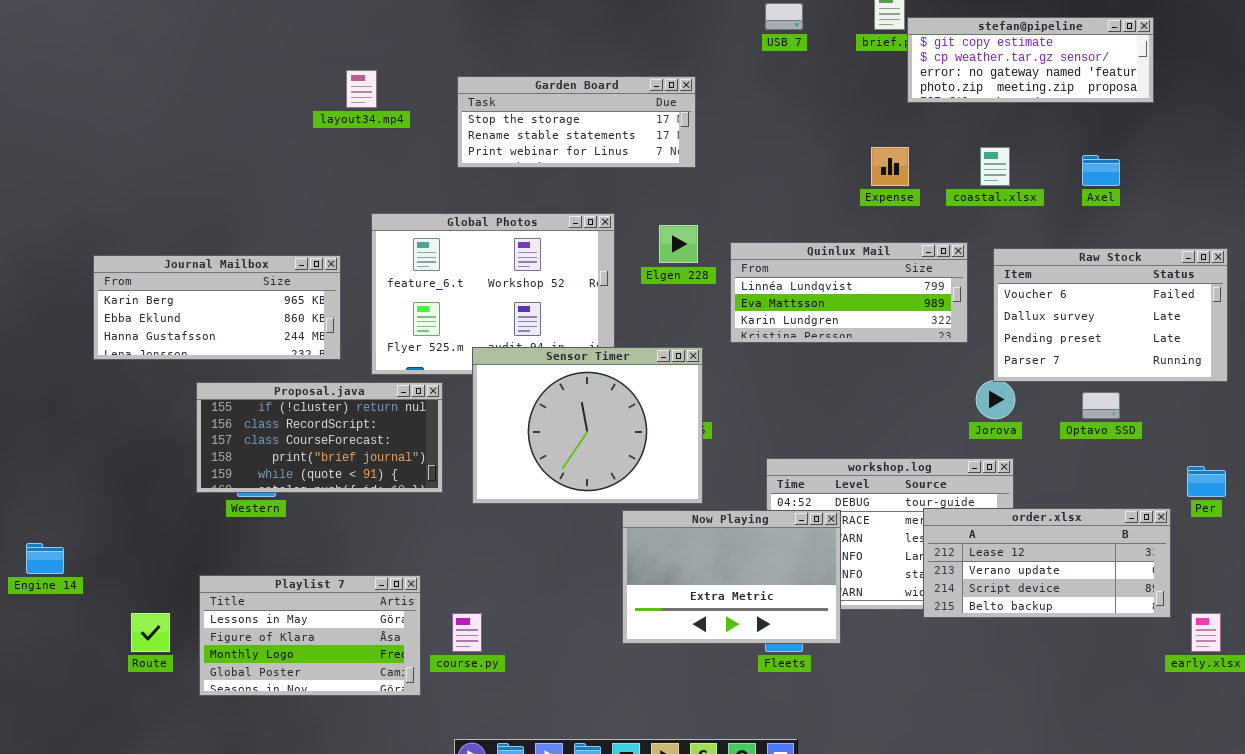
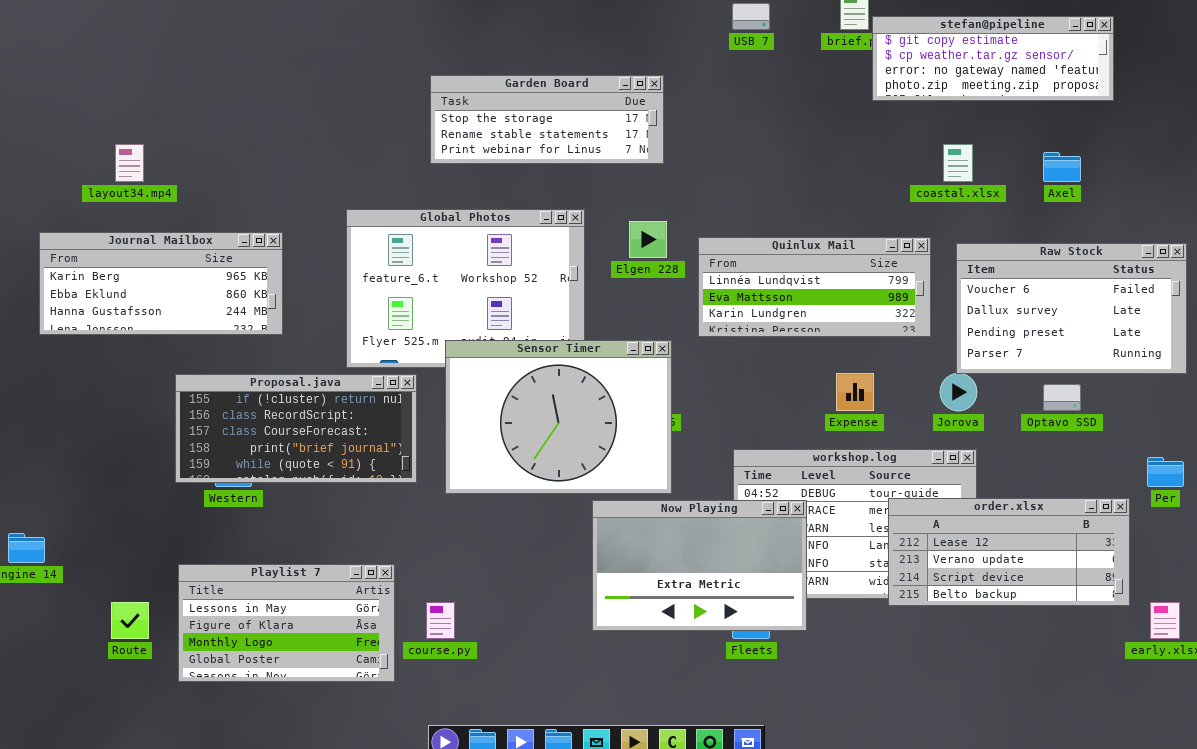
layout34.mp4: [346,70,377,108] -> [115,144,144,182], moved
Expense: [871,147,909,186] -> [836,373,874,411], moved
Journal Mailbox: [93,255,341,360] -> [39,232,283,335], moved

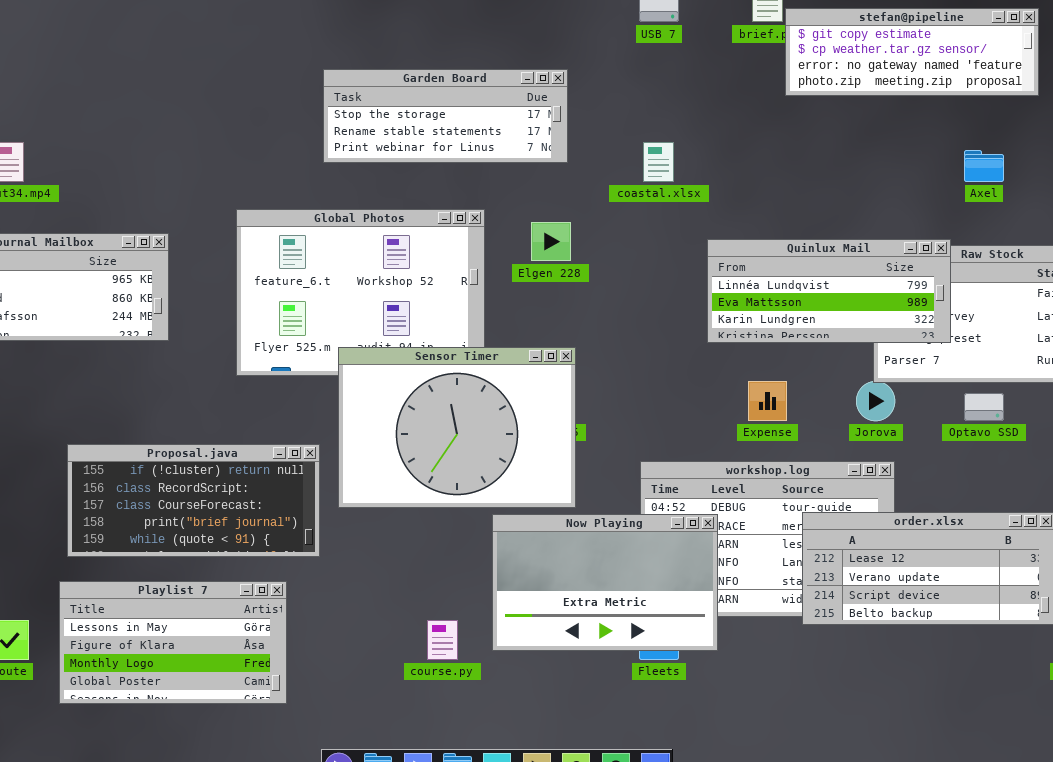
coastal.xlsx: [943,144,973,182] -> [643,142,674,182], moved
Quinlux Mail: [698,237,931,337] -> [707,239,951,343], moved
Proposal.java: [175,374,417,483] -> [67,444,320,557], moved
course.py: [426,602,455,639] -> [427,620,458,660], moved

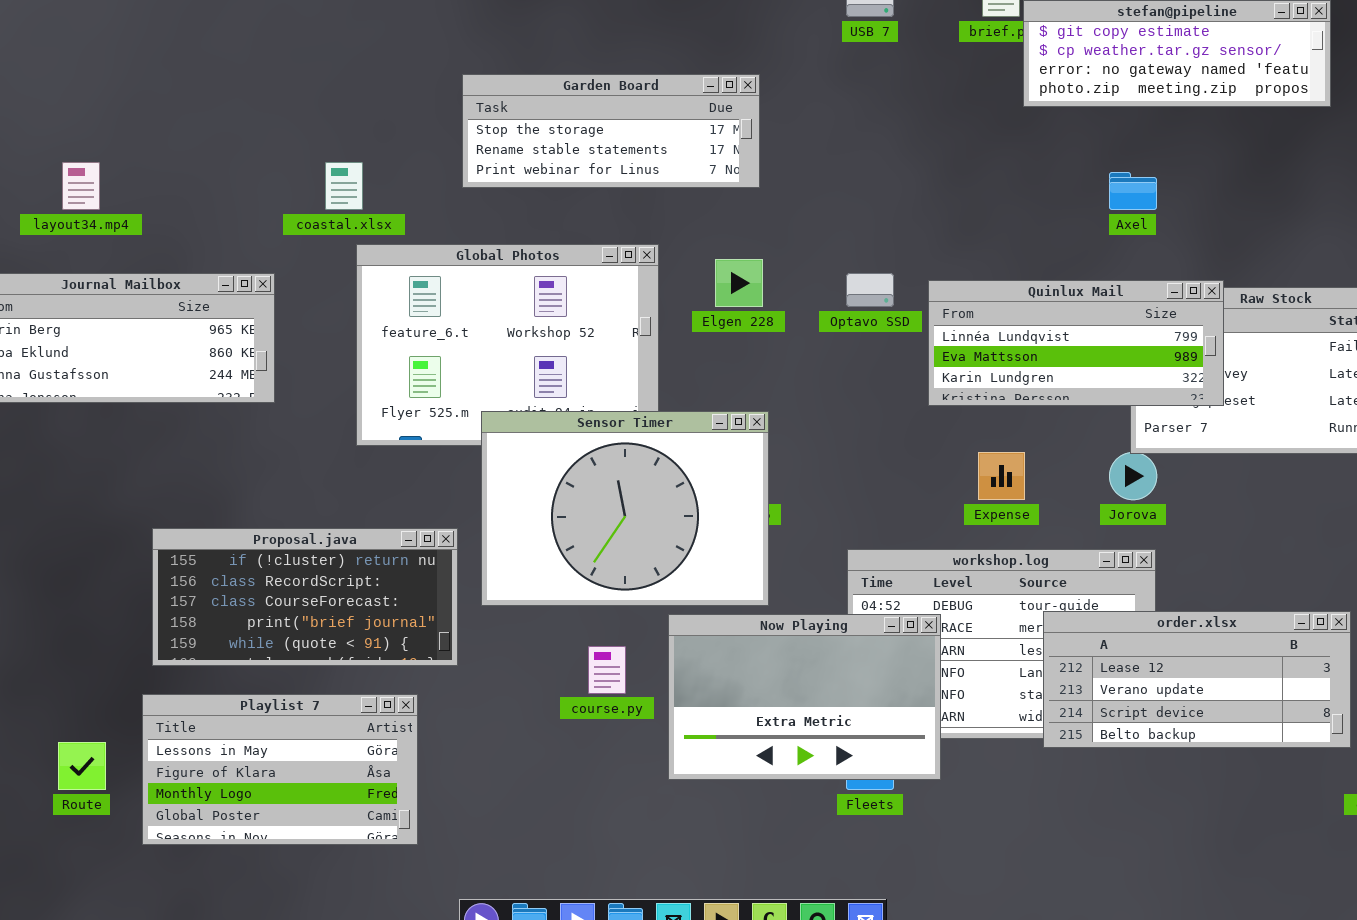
coastal.xlsx: [643,142,674,182] -> [325,162,363,210], moved
Axel: [964,150,1004,182] -> [1109,172,1157,210], moved
Optavo SSD: [964,393,1004,421] -> [846,273,894,307], moved
course.py: [427,620,458,660] -> [588,646,626,694], moved

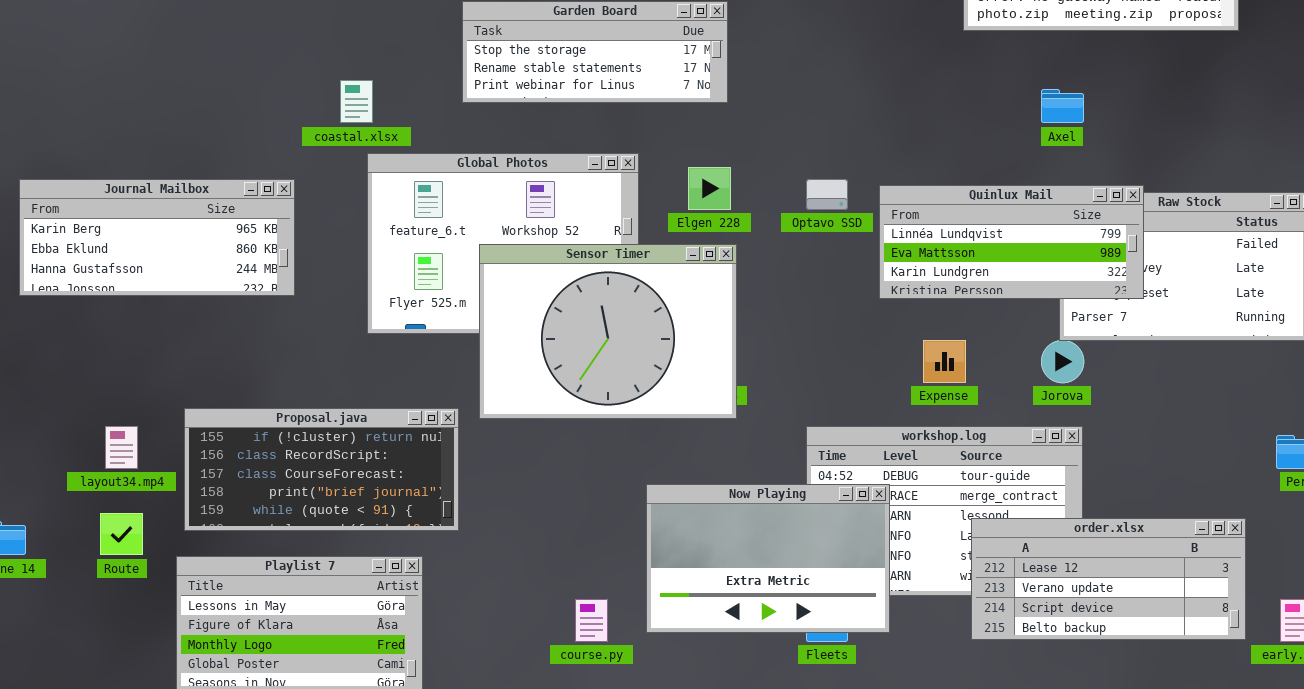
layout34.mp4: [62,162,100,210] -> [105,426,138,469], moved
Sensor Timer: [481,411,769,606] -> [479,244,737,419], moved
order.xlsx: [1043,611,1351,748] -> [971,518,1246,640], moved
course.py: [588,646,626,694] -> [575,599,608,642], moved
Route: [58,742,106,790] -> [100,513,143,555], moved

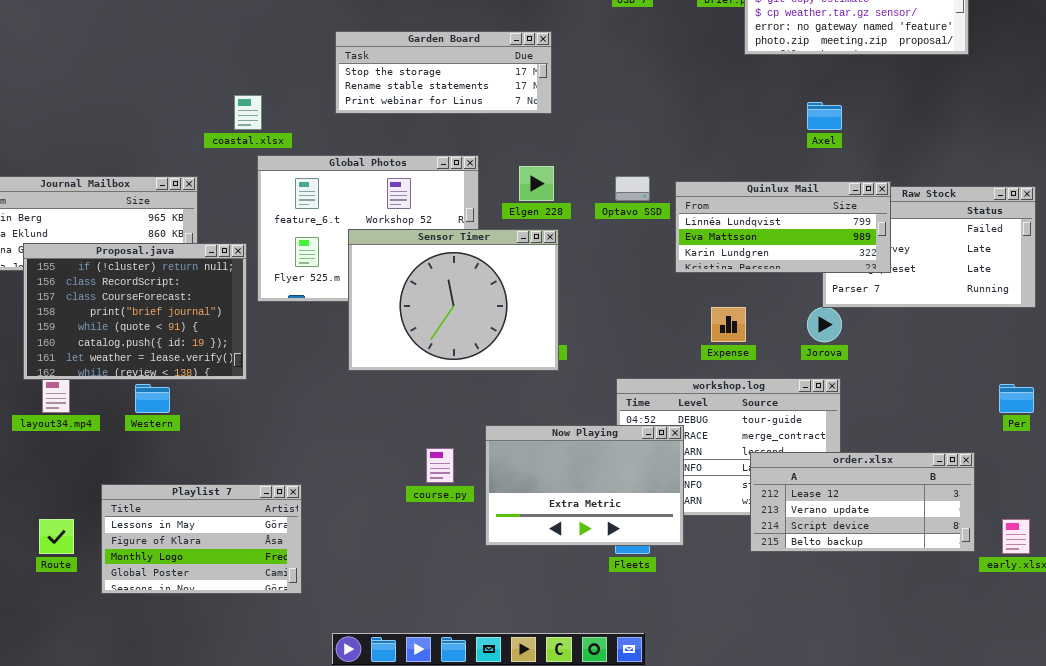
Proposal.java: [184,408,459,531] -> [23,243,247,380], moved, resized
Route: [100,513,143,555] -> [39,519,74,554], moved
course.py: [575,599,608,642] -> [426,448,454,483], moved

